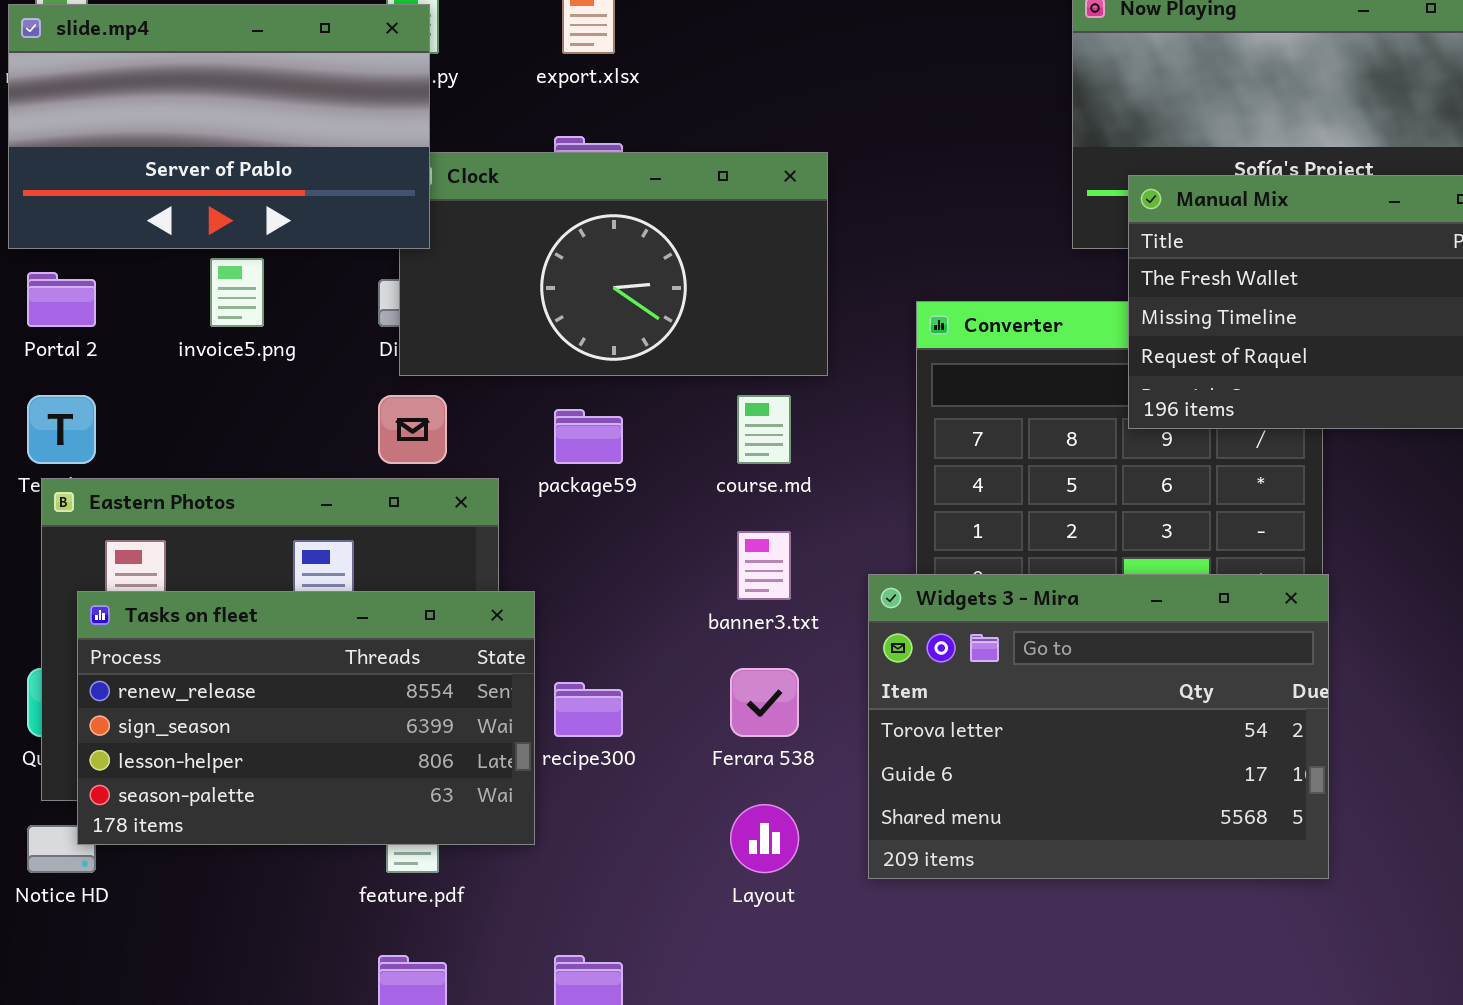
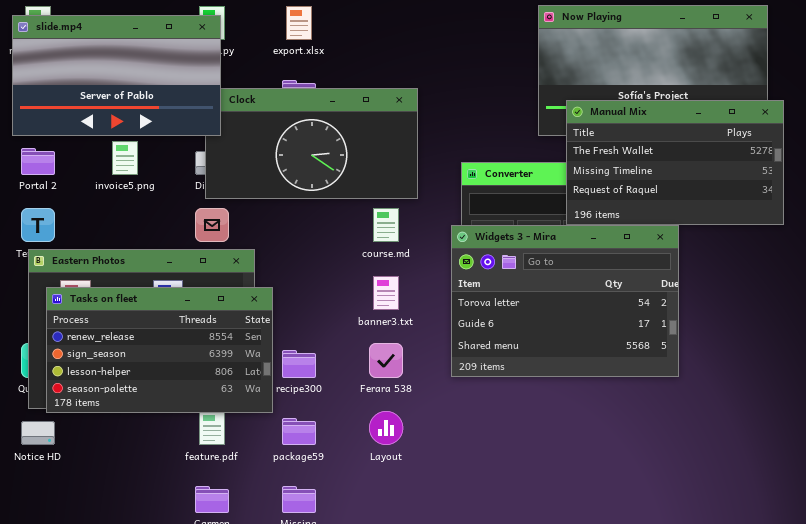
package59: [554,409,623,464] -> [282,418,316,445], moved
Widgets 3 - Mira: [868,574,1329,879] -> [451,225,679,377], moved
Tasks on fleet: [77,591,535,845] -> [46,287,273,413], moved

